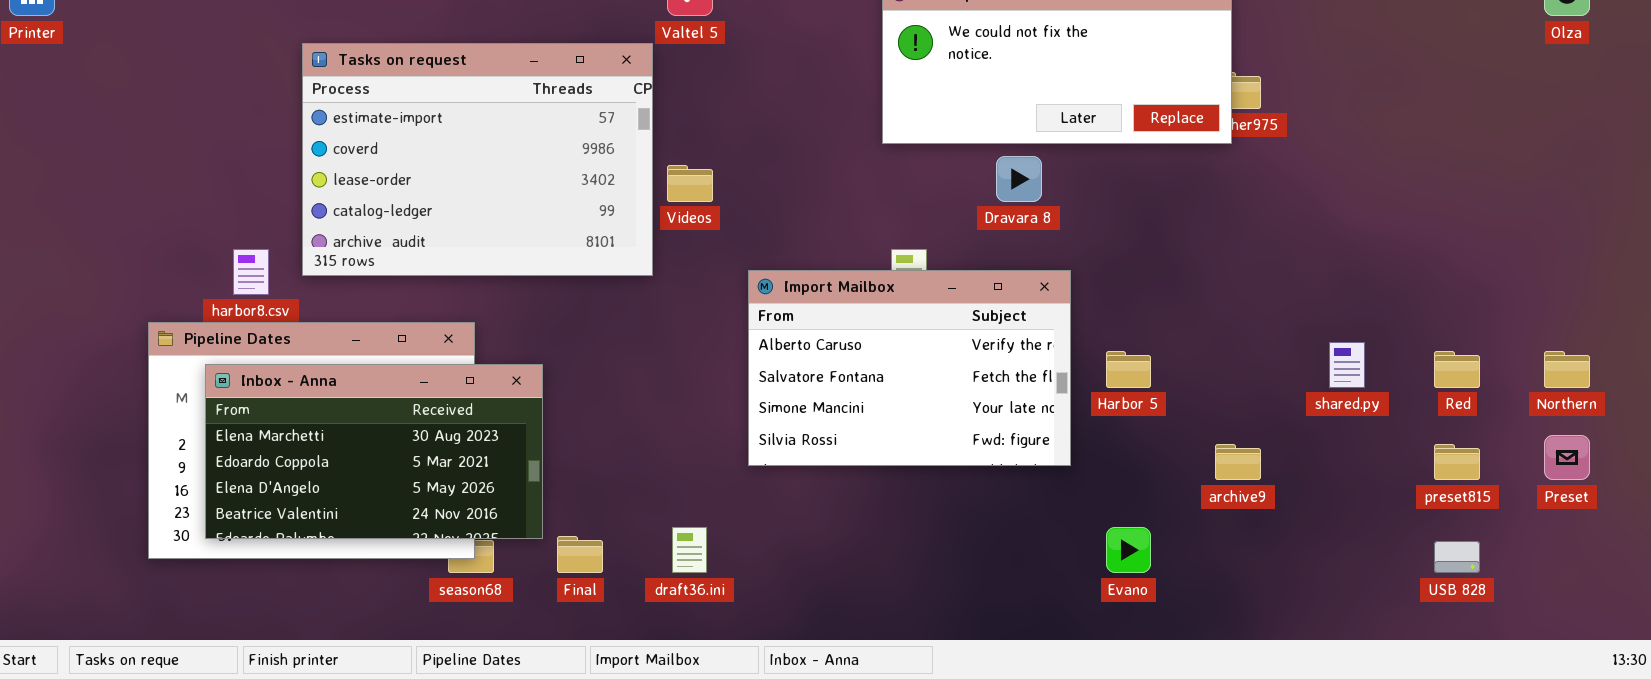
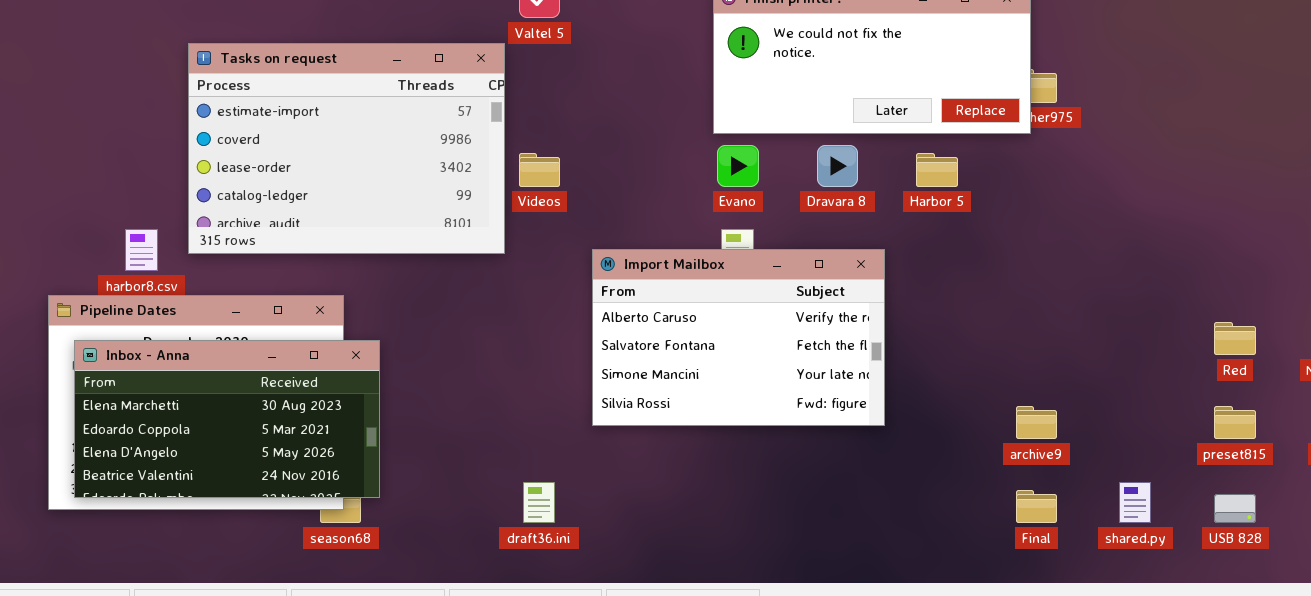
shared.py: [1329,342,1365,388] -> [1119,482,1151,523], moved
Harbor 5: [1106,351,1151,388] -> [916,153,958,187], moved
Inbox - Anna: [205,364,543,539] -> [74,340,380,498], moved
Evano: [1106,527,1151,573] -> [717,145,759,187], moved
Final: [557,536,603,573] -> [1016,490,1057,523], moved

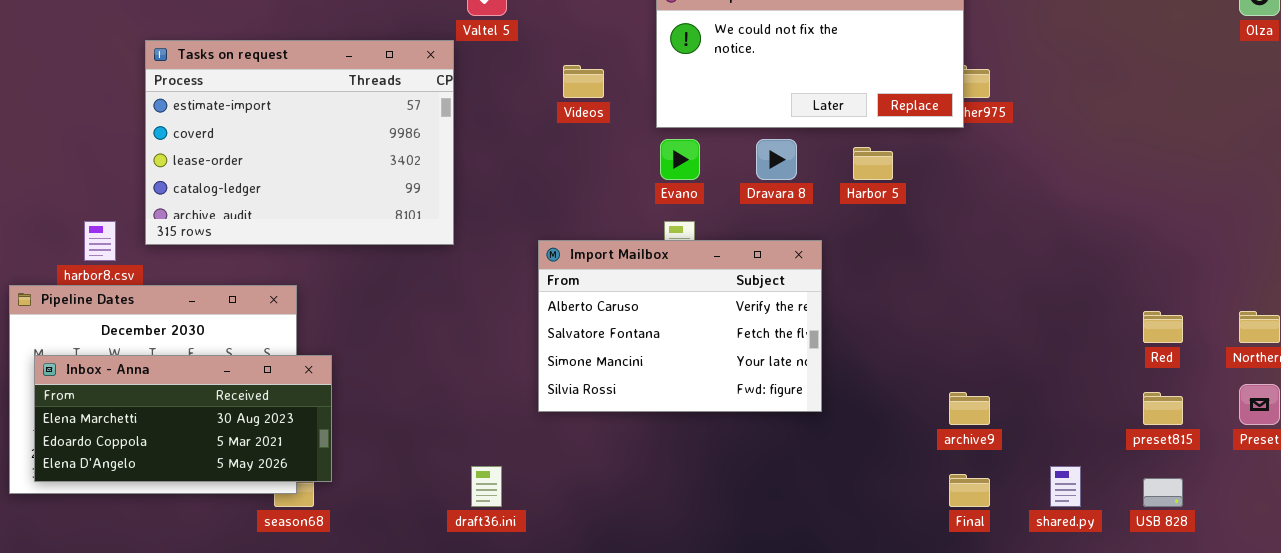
Videos: [519,153,560,187] -> [563,65,604,98], moved
Inbox - Anna: [74,340,380,498] -> [34,355,332,482], resized

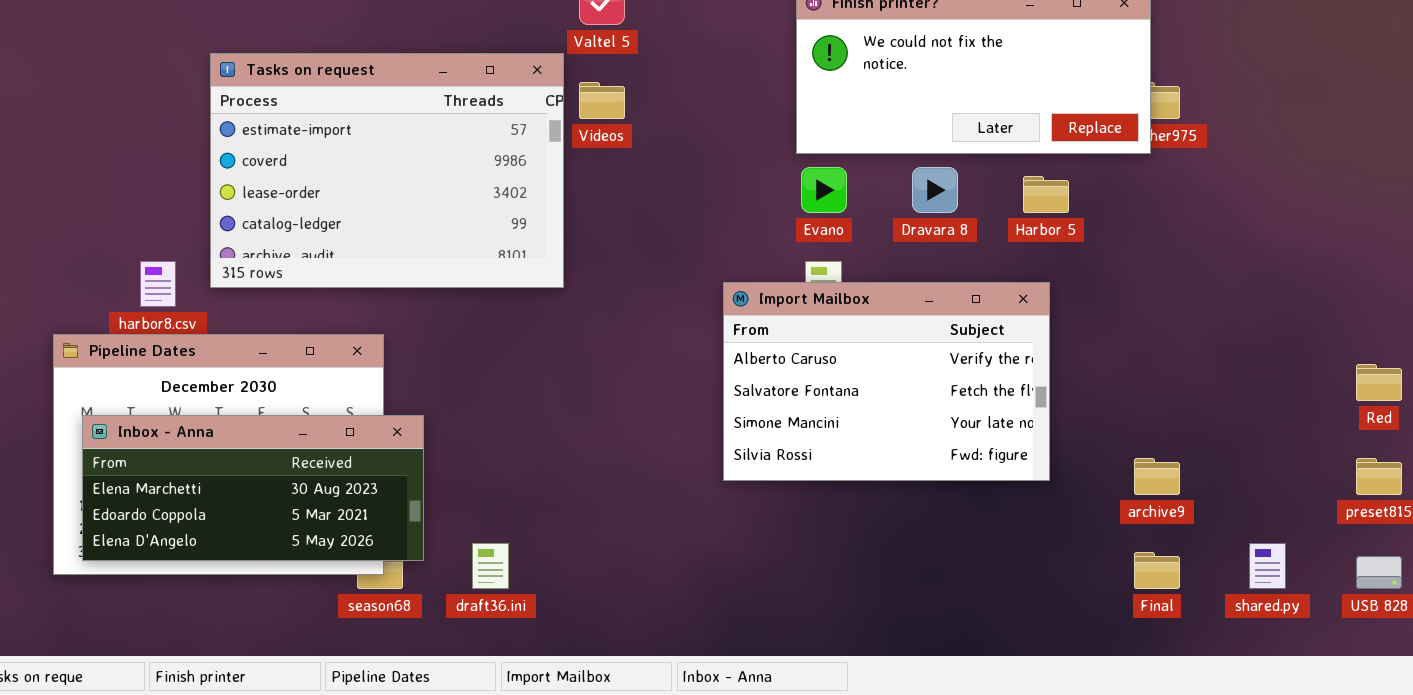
Videos: [563,65,604,98] -> [579,82,625,119], moved
Import Mailbox: [538,240,822,412] -> [723,282,1050,481], moved
draft36.ini: [471,466,502,507] -> [472,543,509,589], moved

